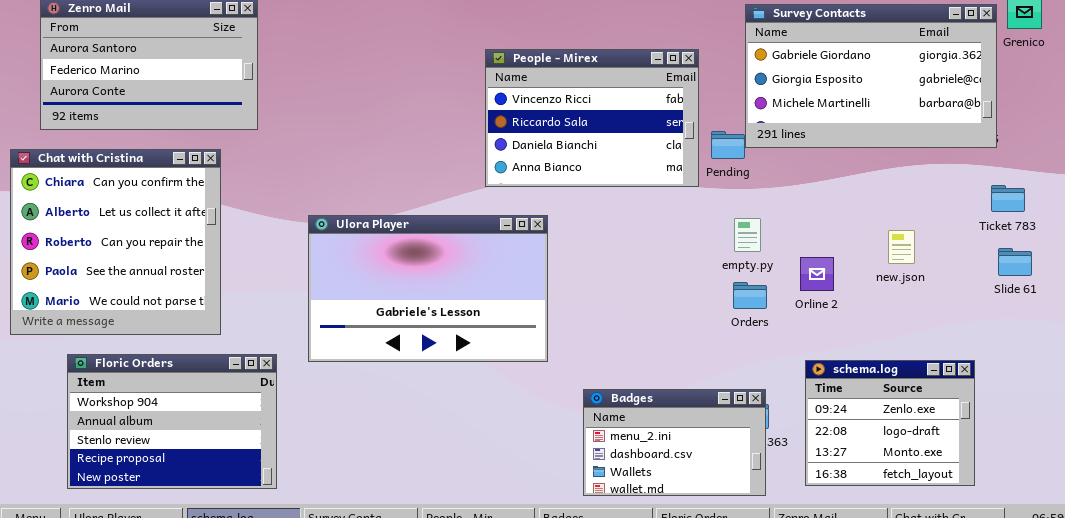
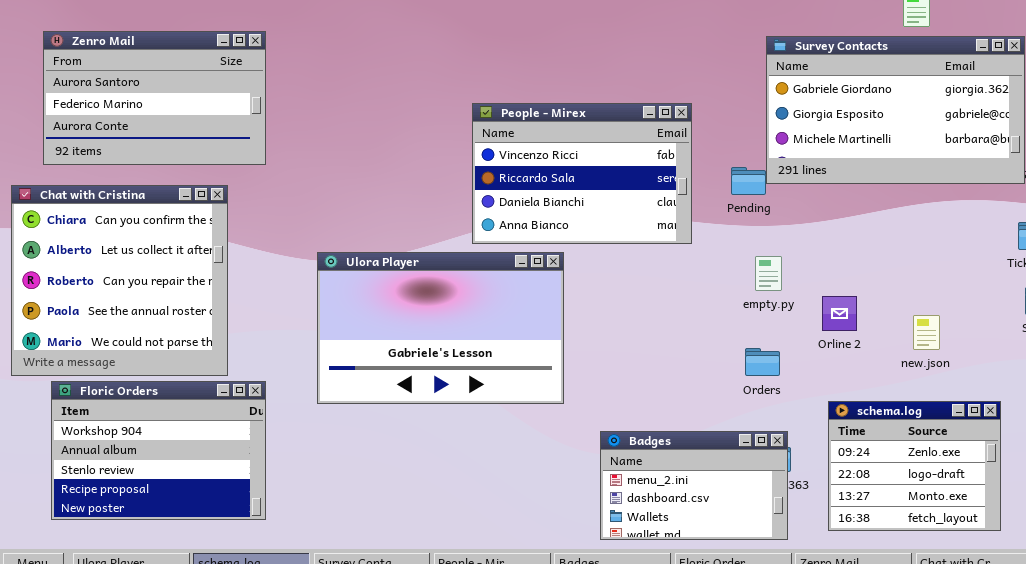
People - Mirex: [485,49,699,187] -> [472,103,692,244], moved
new.json: [888,230,915,264] -> [913,315,940,350], moved
Orders: [733,282,767,309] -> [745,348,780,376], moved
Floric Orders: [67,354,277,489] -> [51,381,266,520], moved

